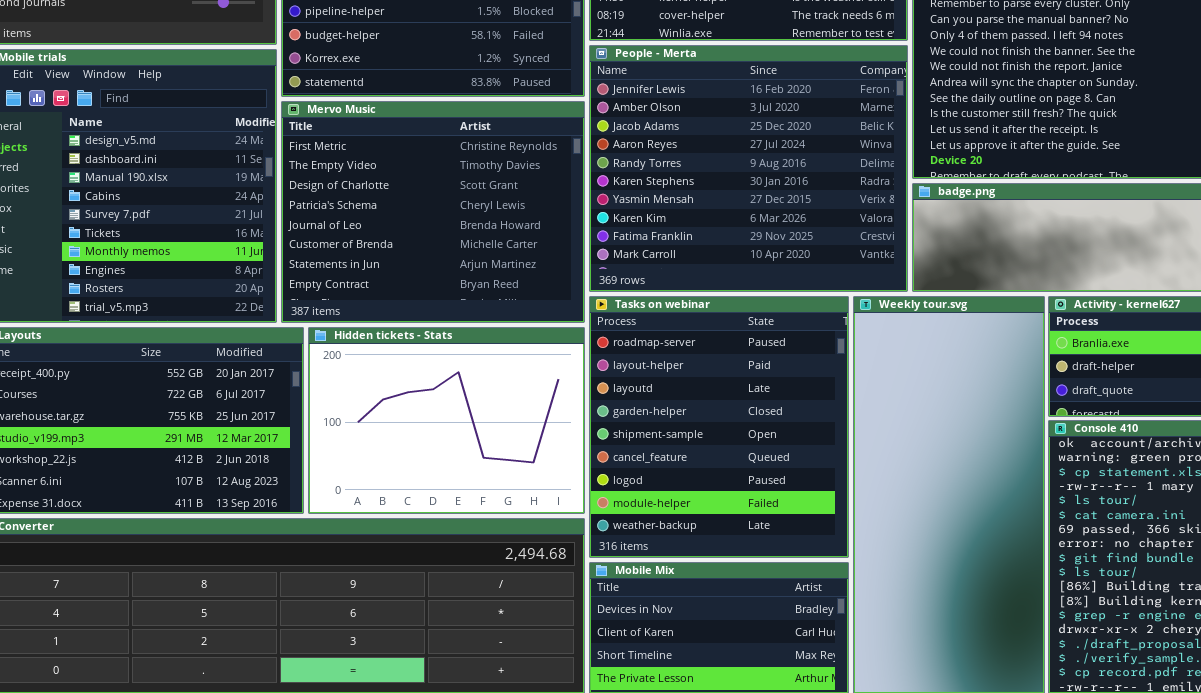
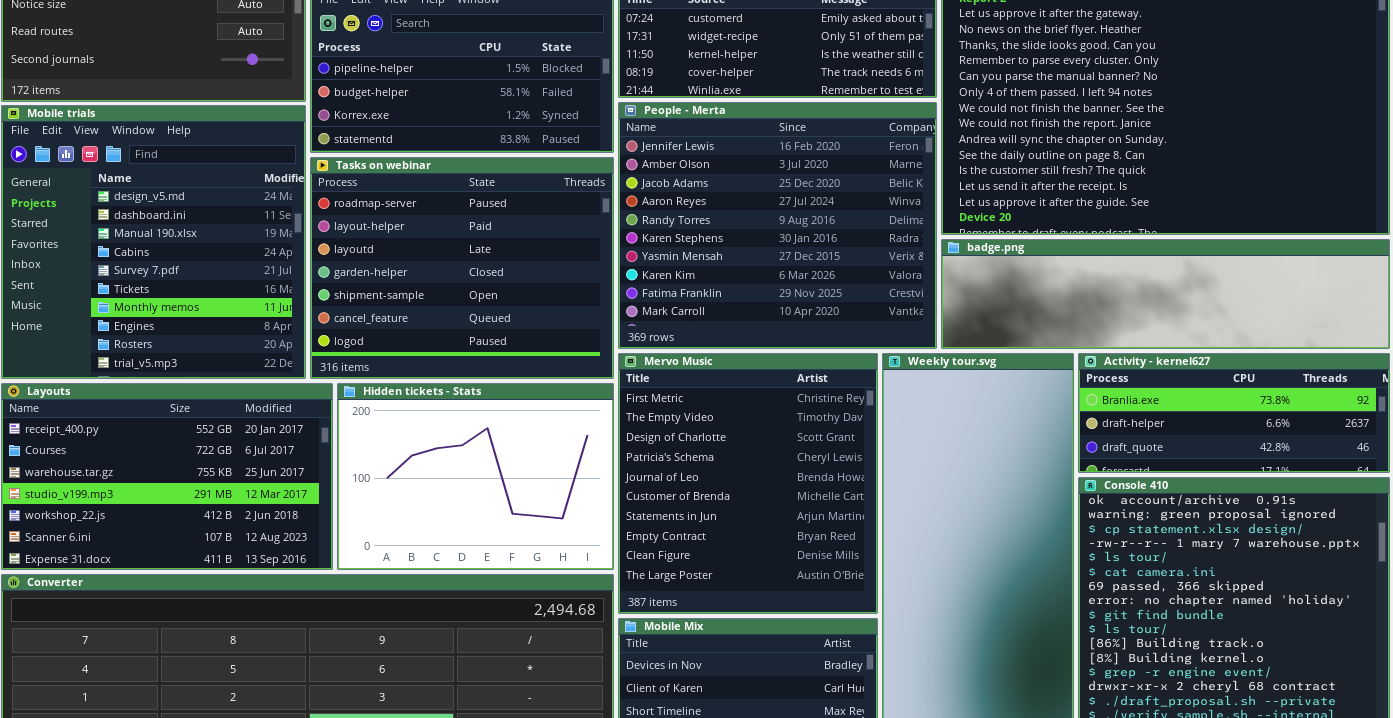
Mervo Music: [281,101,585,323] -> [618,353,878,614], moved, resized
Tasks on webinar: [589,296,849,558] -> [310,157,614,379], moved, resized

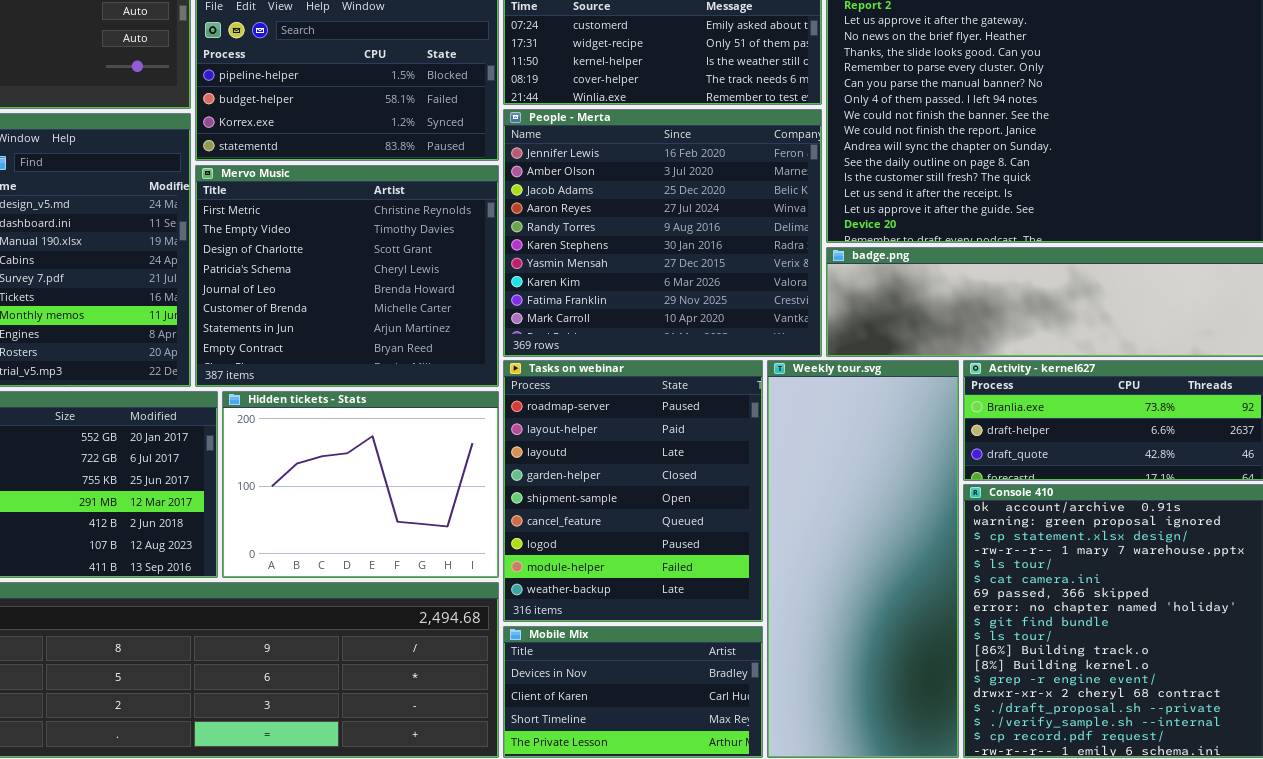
Tasks on webinar: [310,157,614,379] -> [503,360,763,622], moved, resized
Mervo Music: [618,353,878,614] -> [195,165,499,387], moved, resized

